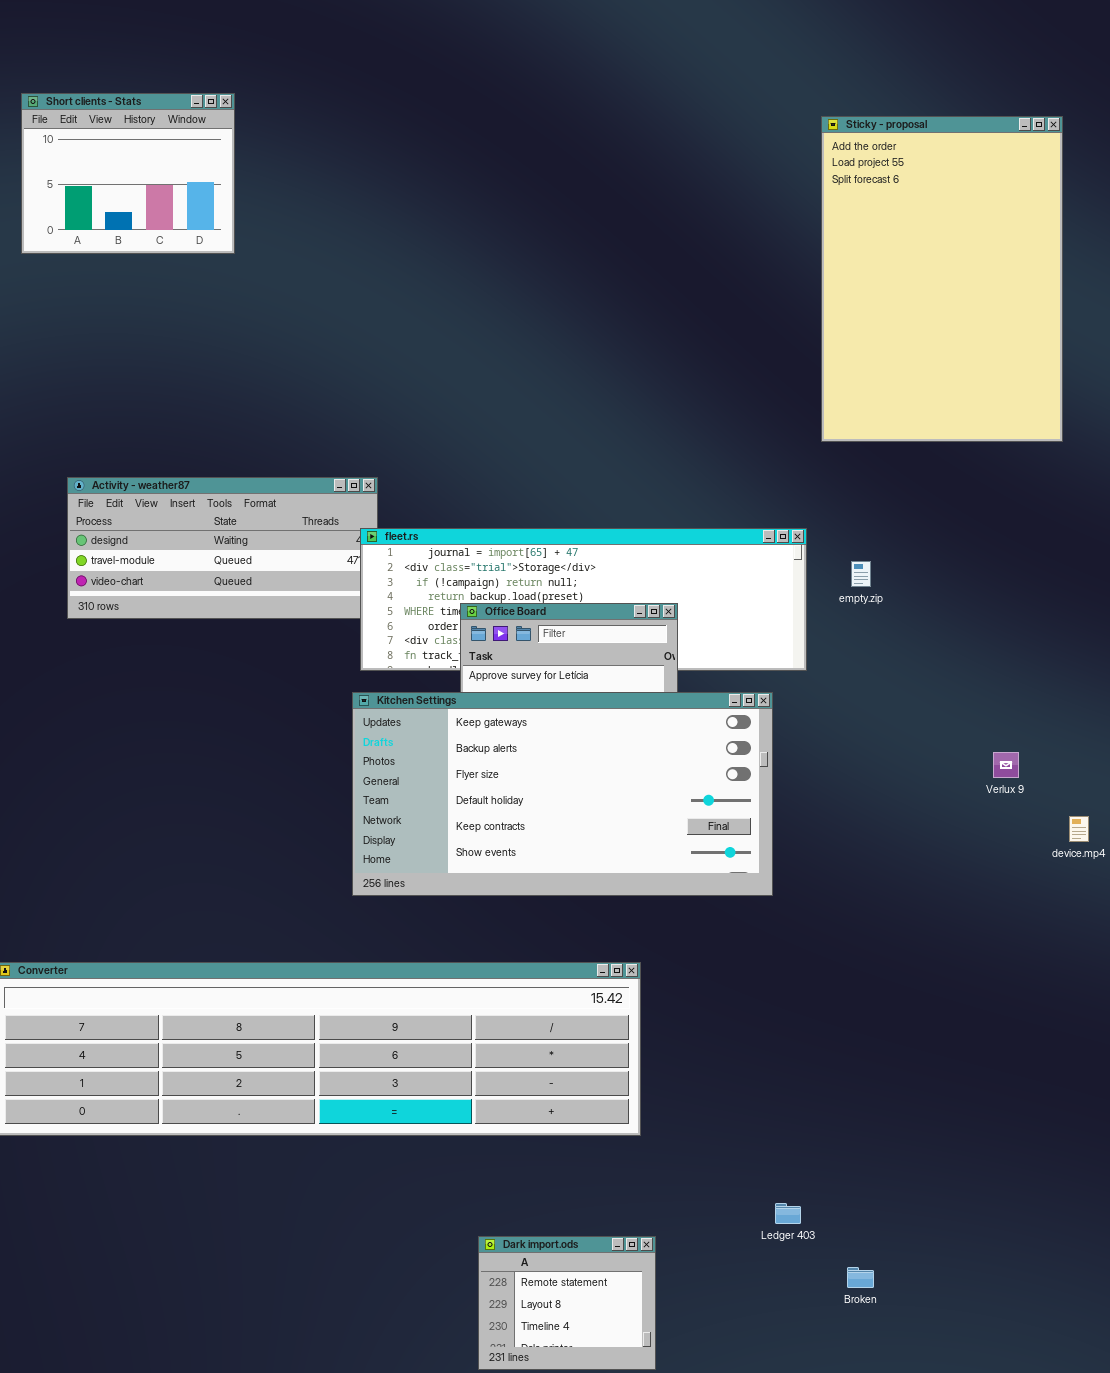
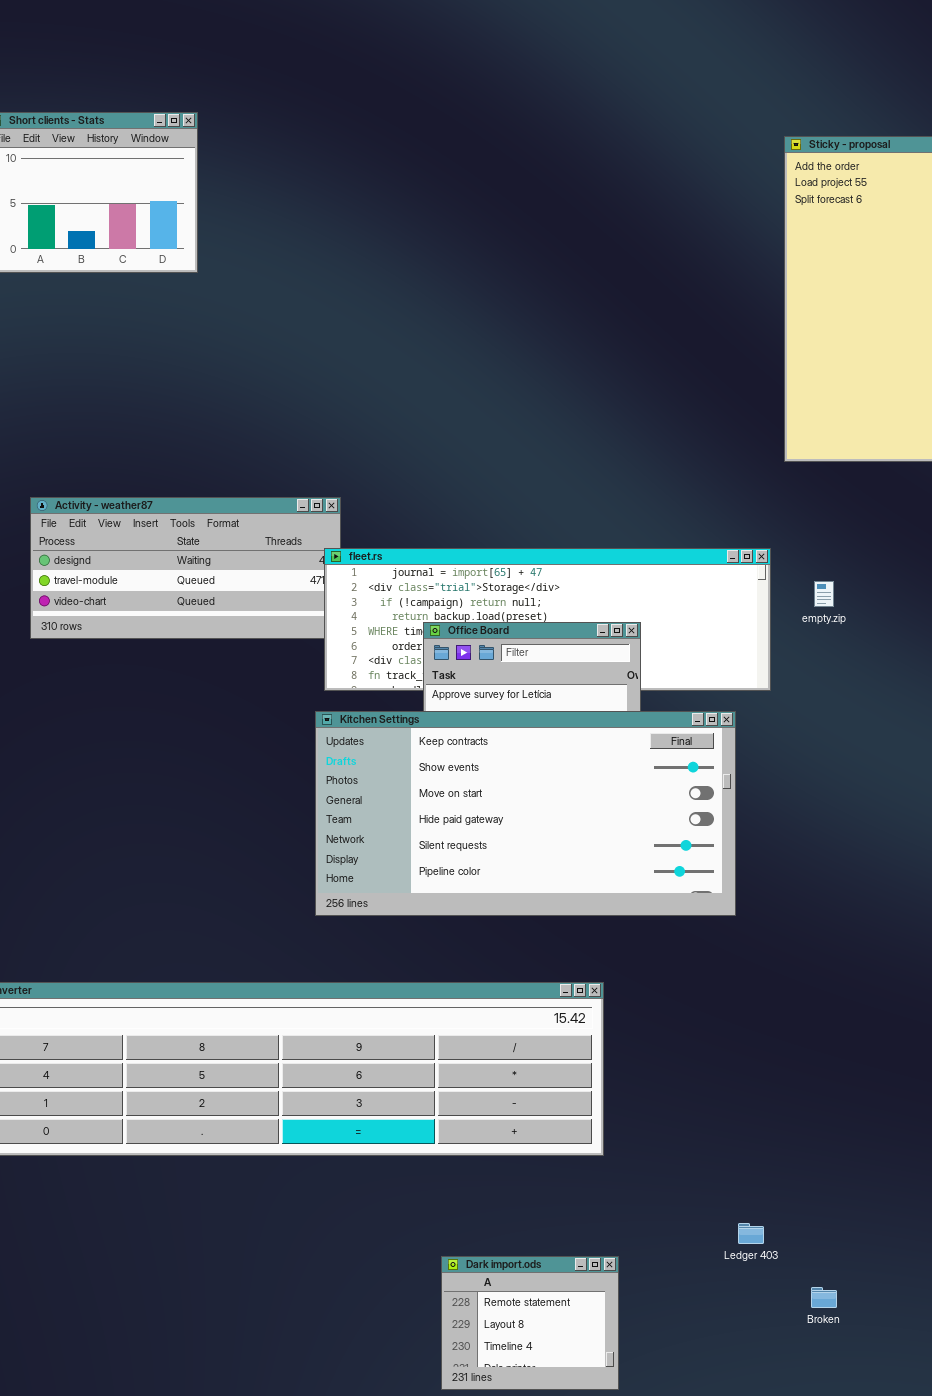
Kitchen Settings: [352,692,773,896] -> [315,711,736,916], scrolled down 4 rows

